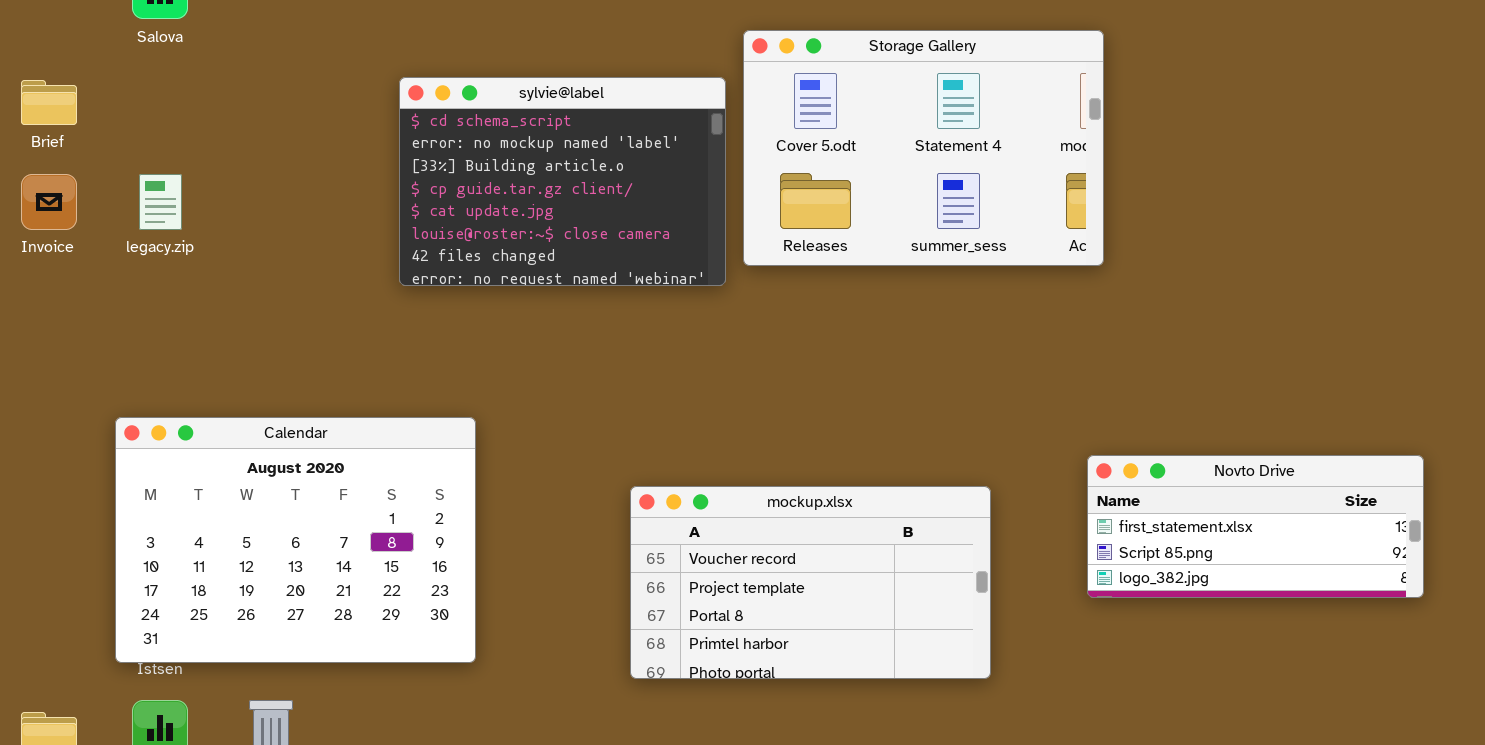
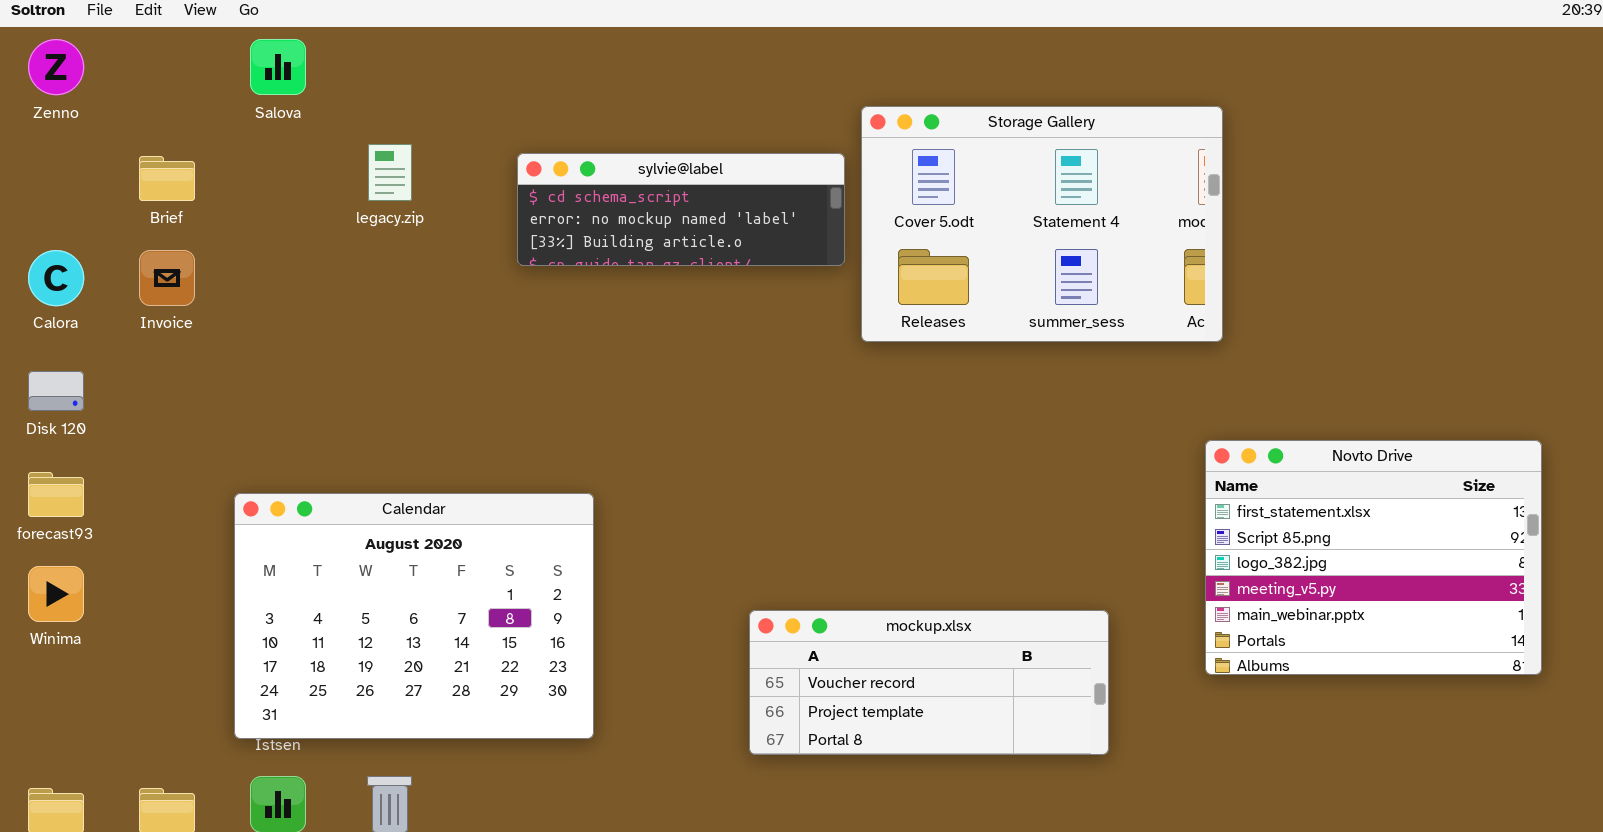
sylvie@label: [399,77,726,286] -> [517,153,845,266], resized
legacy.zip: [139,174,182,230] -> [368,144,412,201], moved
Novto Drive: [1087,455,1424,598] -> [1205,440,1542,675], resized
mockup.xlsx: [630,486,991,679] -> [749,610,1109,755], resized

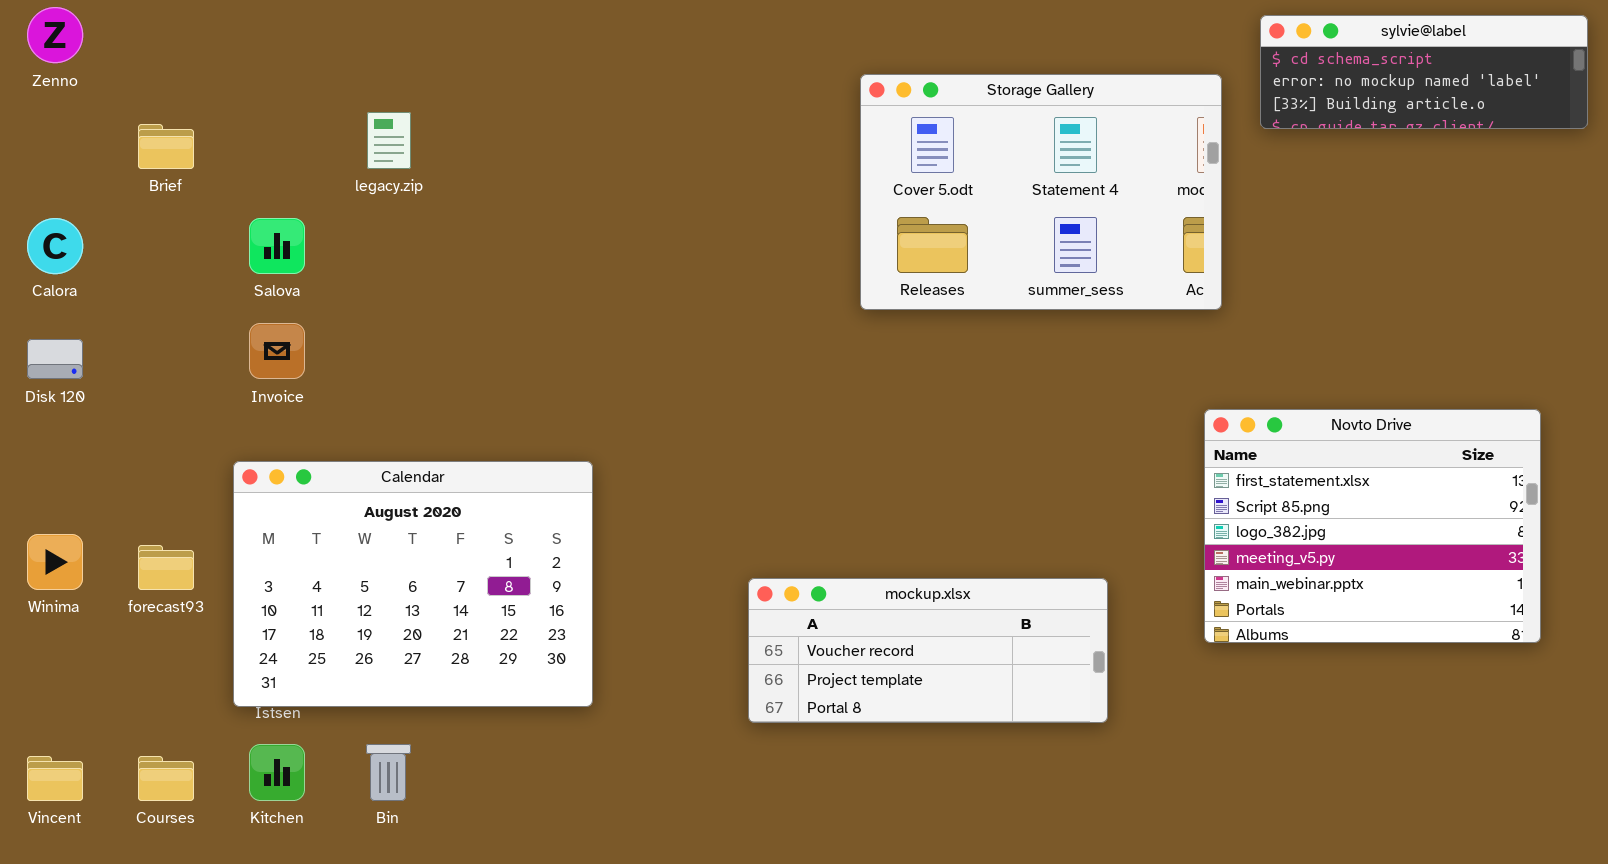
Salova: [250,39,306,95] -> [249,218,305,274], moved
sylvie@label: [517,153,845,266] -> [1260,15,1588,129], moved
Invoice: [139,250,195,306] -> [249,323,305,379], moved
forecast93: [28,472,84,517] -> [138,545,194,590], moved

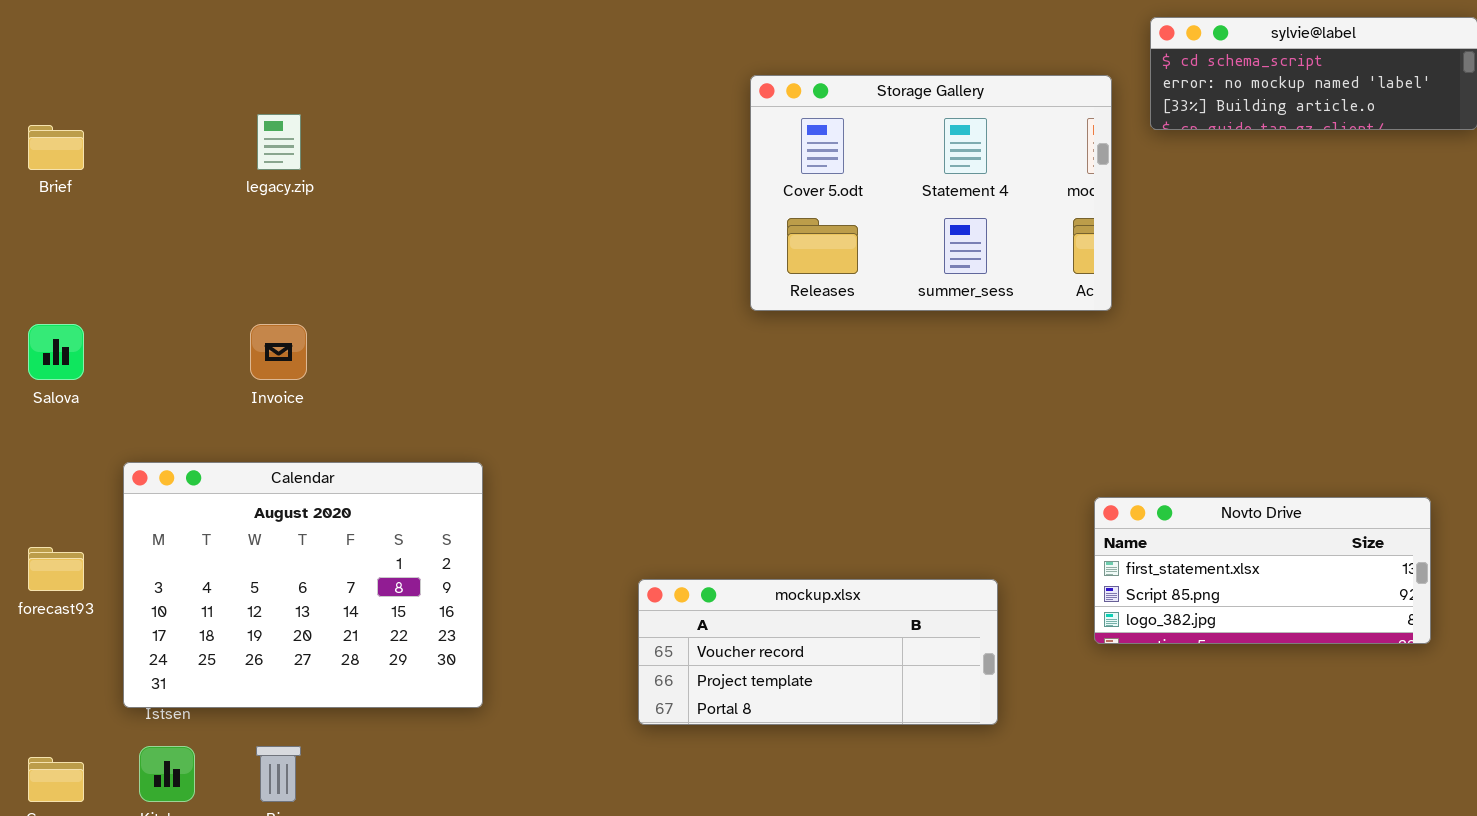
Salova: [249,218,305,274] -> [28,324,84,380], moved
Invoice: [249,323,305,379] -> [250,324,307,380], moved
Novto Drive: [1204,409,1541,643] -> [1094,497,1431,644], resized

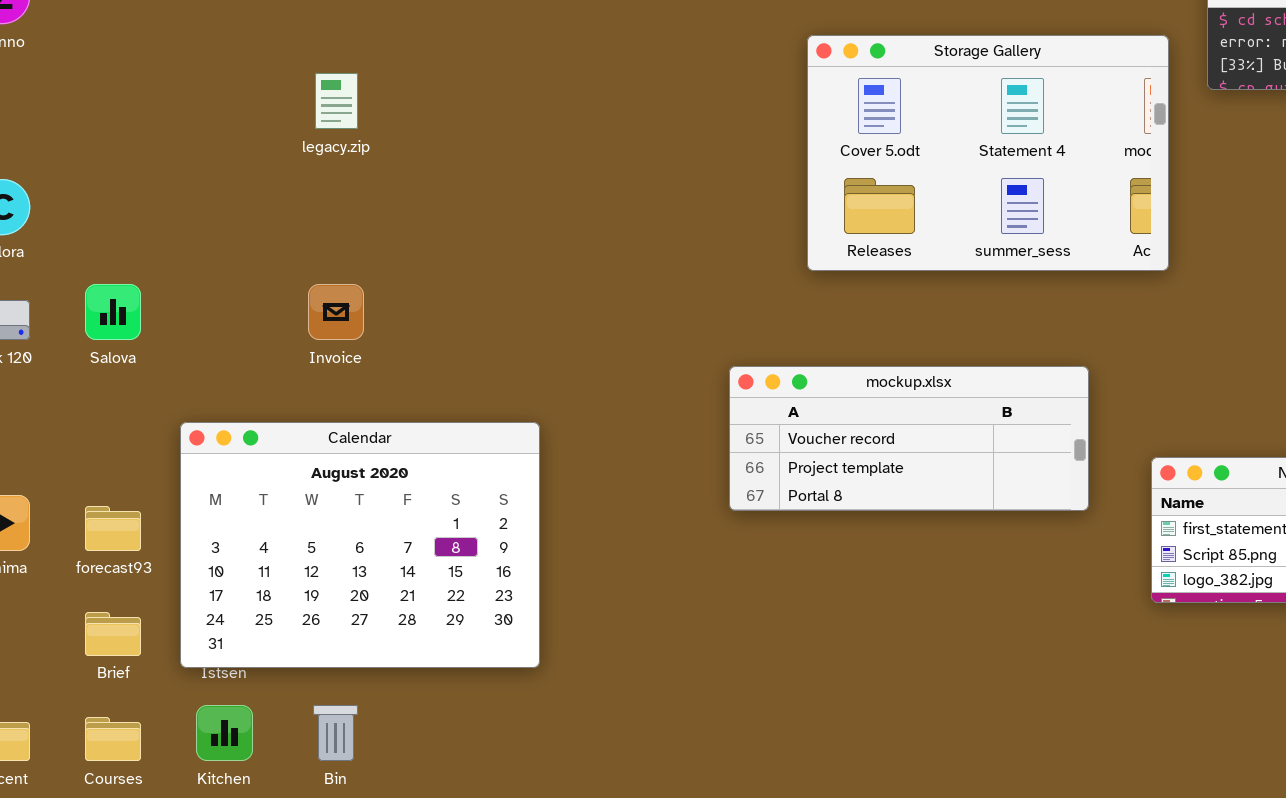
Brief: [28,125,84,170] -> [85,612,141,656], moved
mockup.xlsx: [638,579,998,725] -> [729,366,1089,511], moved

